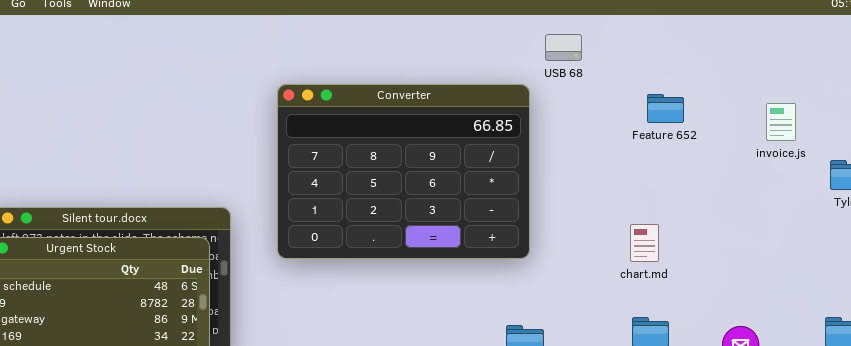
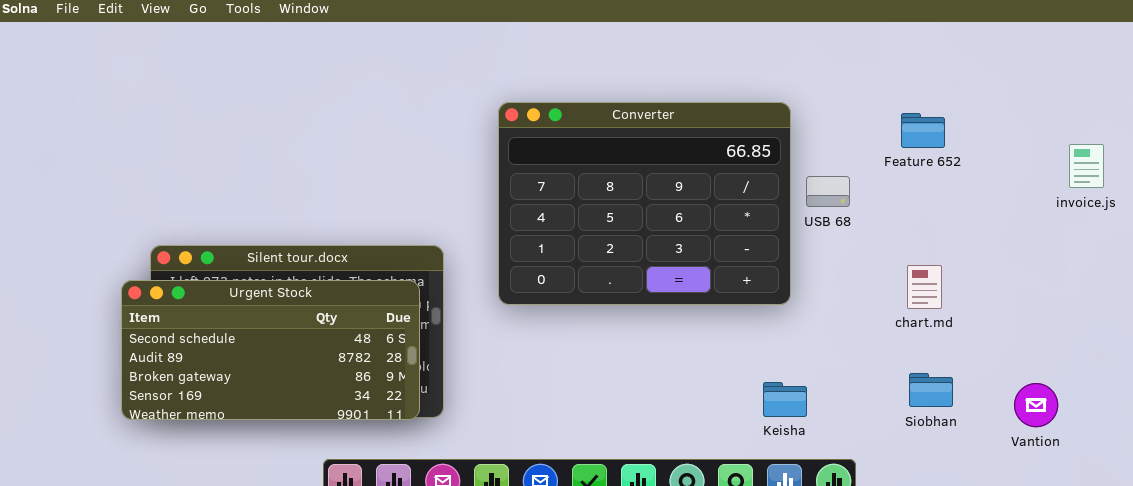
USB 68: [545,34,582,61] -> [806,176,850,207], moved
Feature 652: [647,94,684,123] -> [901,113,945,148], moved
invoice.js: [766,103,796,141] -> [1069,144,1104,188], moved

